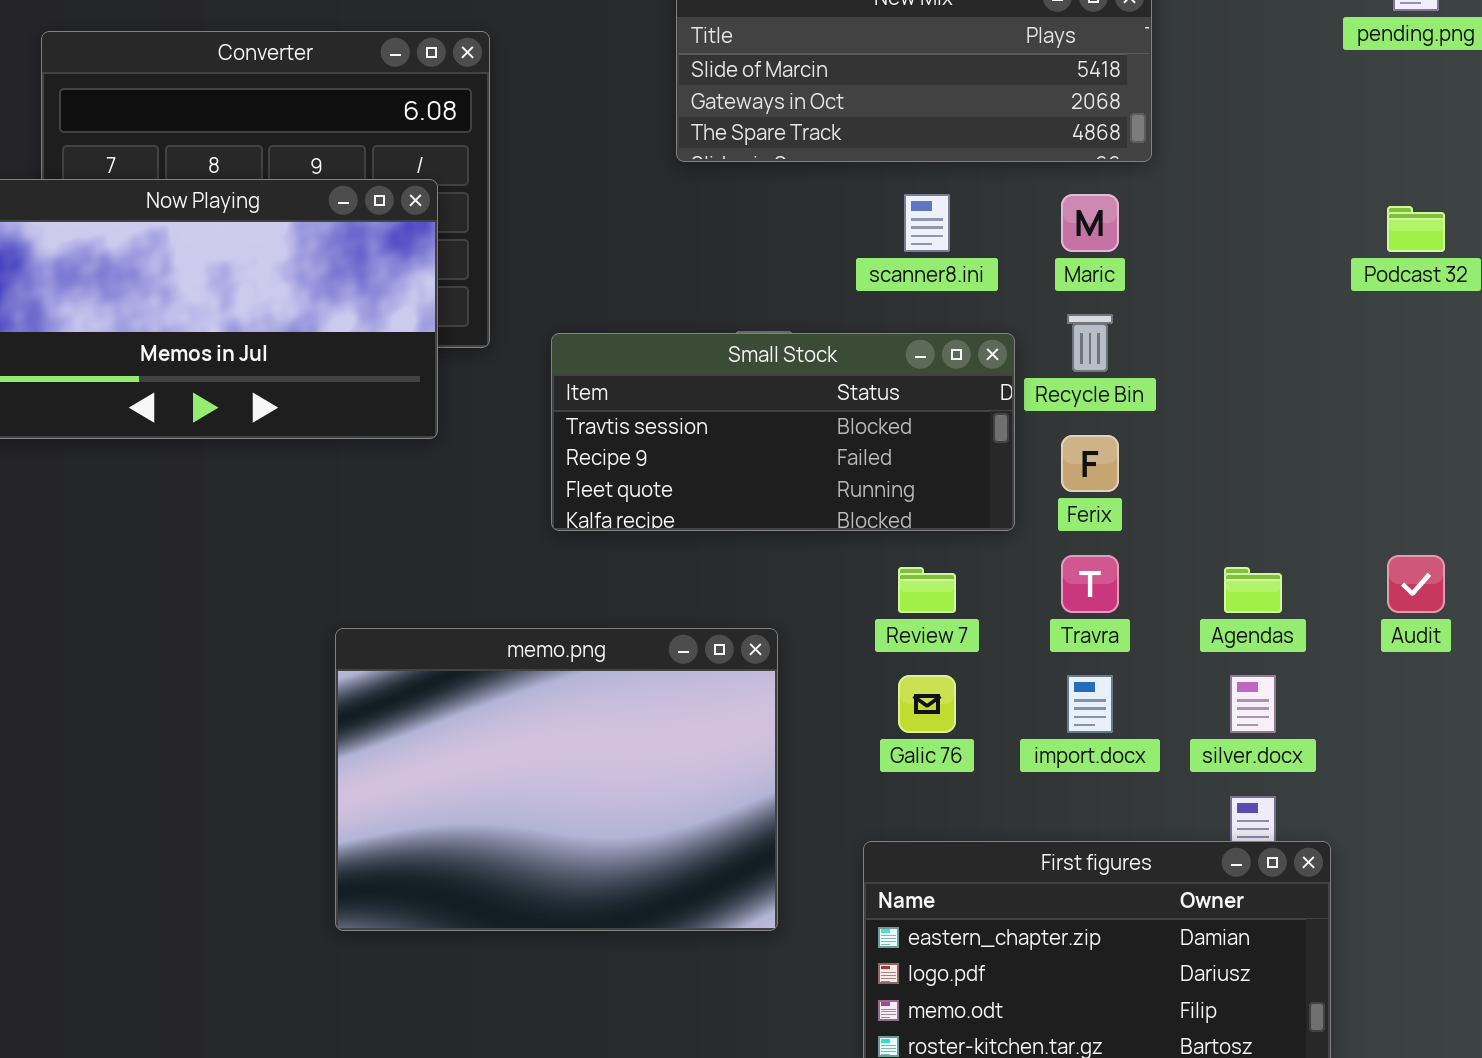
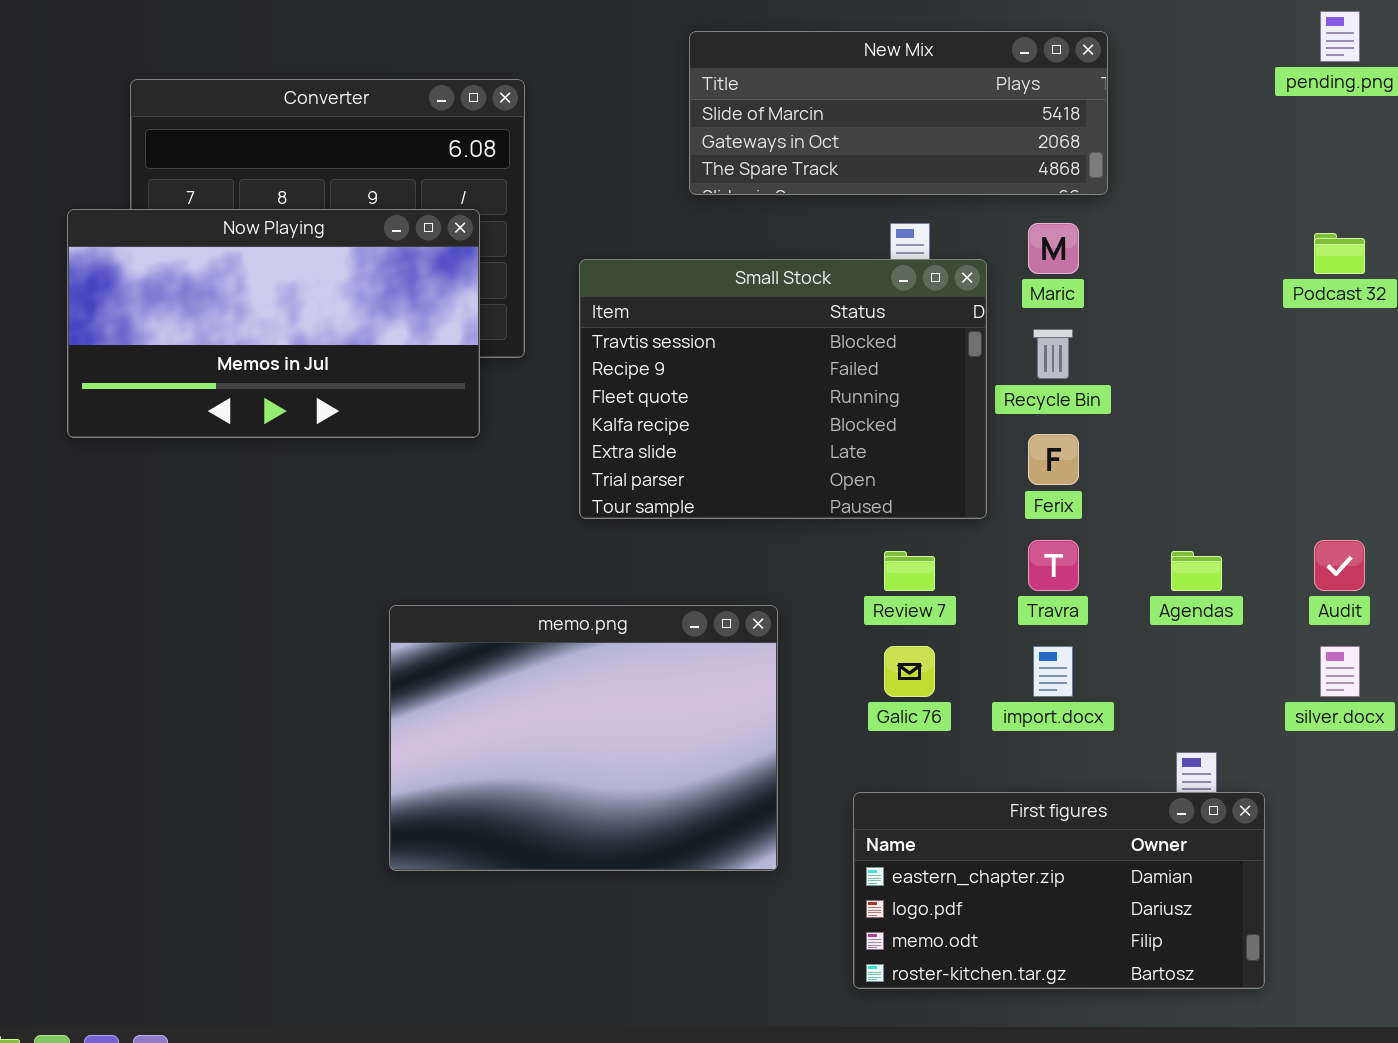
Small Stock: [551,333,1015,531] -> [579,259,987,519], resized
silver.docx: [1230,675,1276,733] -> [1320,646,1360,697], moved

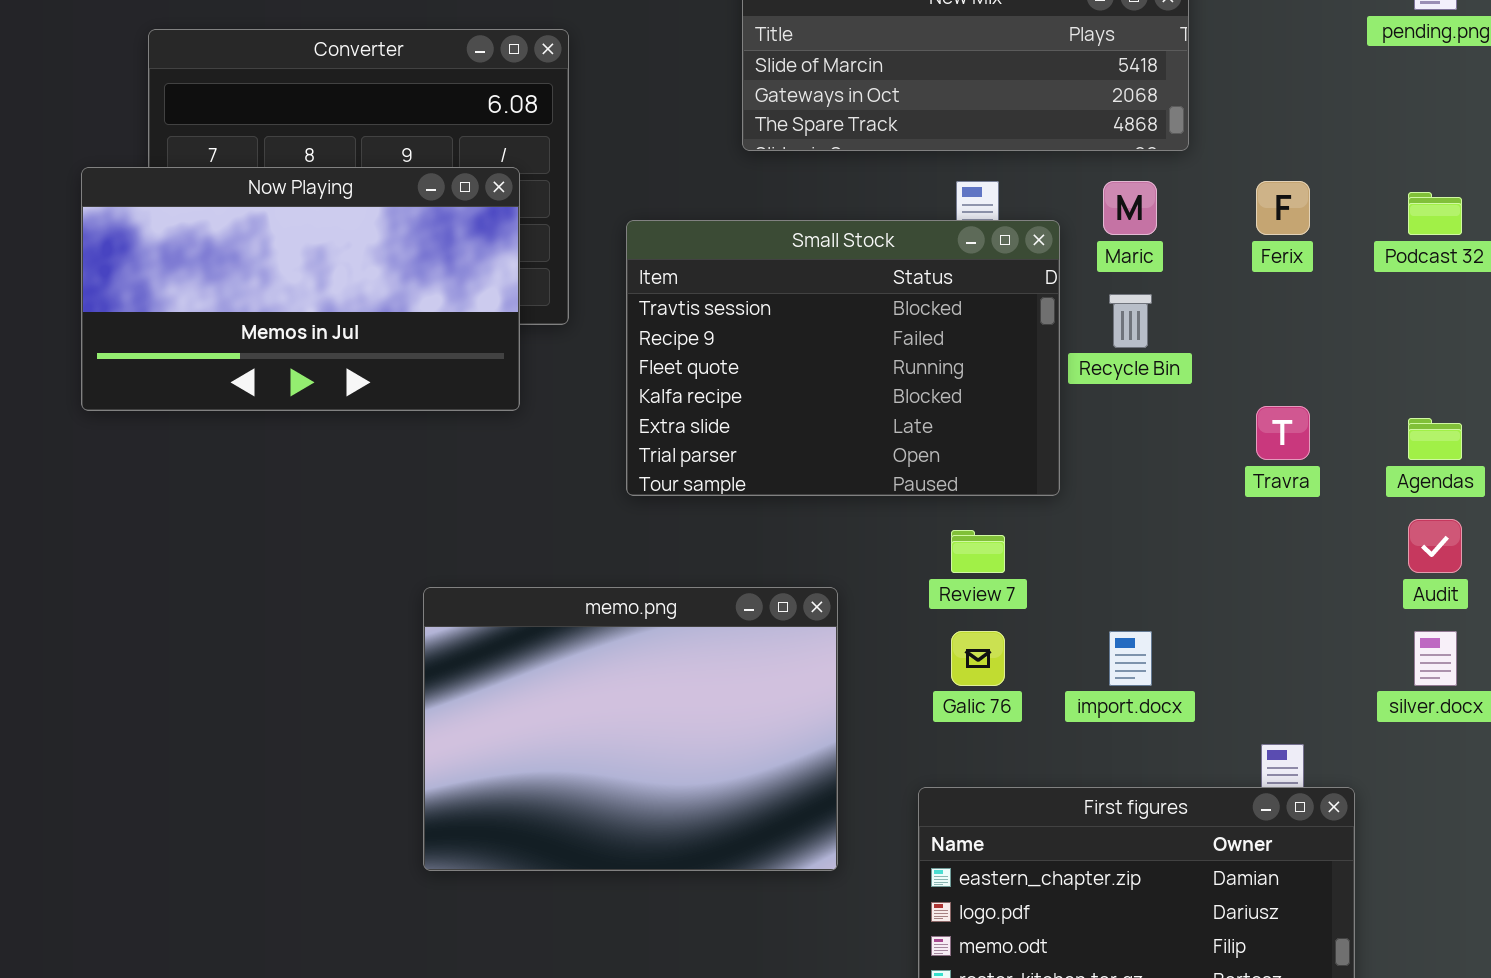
Ferix: [1028,434,1079,485] -> [1256,181,1310,235], moved
Travra: [1028,540,1079,591] -> [1256,406,1310,460], moved
Agendas: [1171,551,1222,591] -> [1408,418,1462,460], moved

